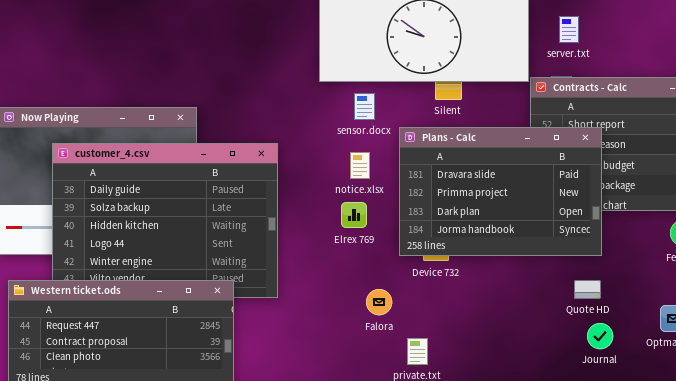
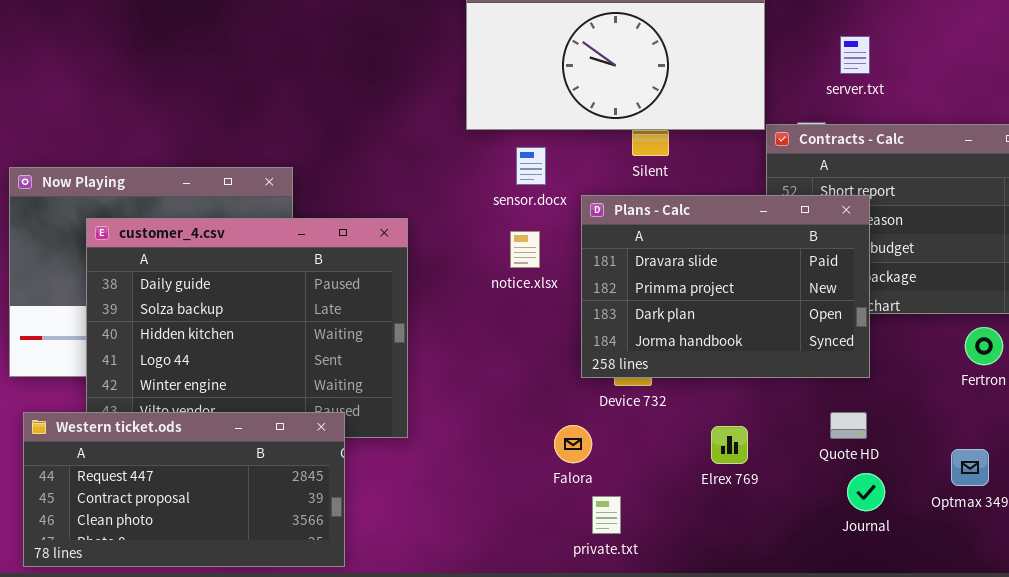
server.txt: [559,16,579,43] -> [840,36,870,74], moved
Elrex 769: [341,202,367,228] -> [711,426,748,464], moved
Falora: [366,289,392,315] -> [554,425,592,463], moved

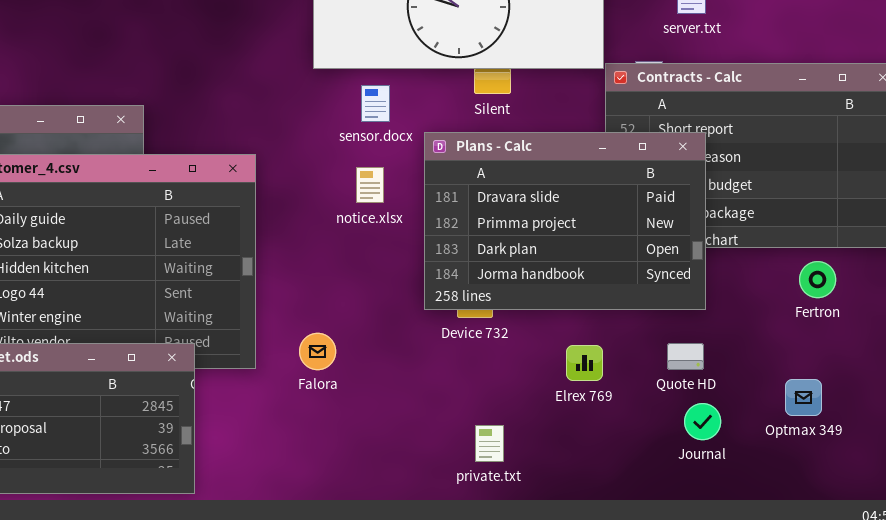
Falora: [554,425,592,463] -> [299,333,336,370], moved
Elrex 769: [711,426,748,464] -> [566,345,603,381], moved
private.txt: [592,496,621,534] -> [475,425,504,462], moved

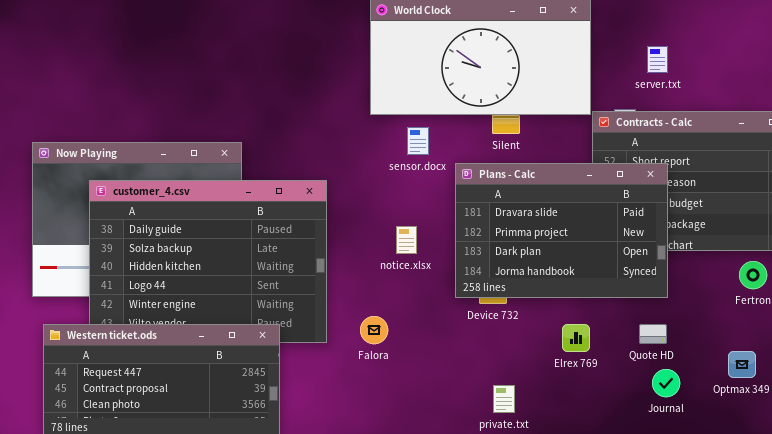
notice.xlsx: [356,167,384,203] -> [396,226,417,254], moved

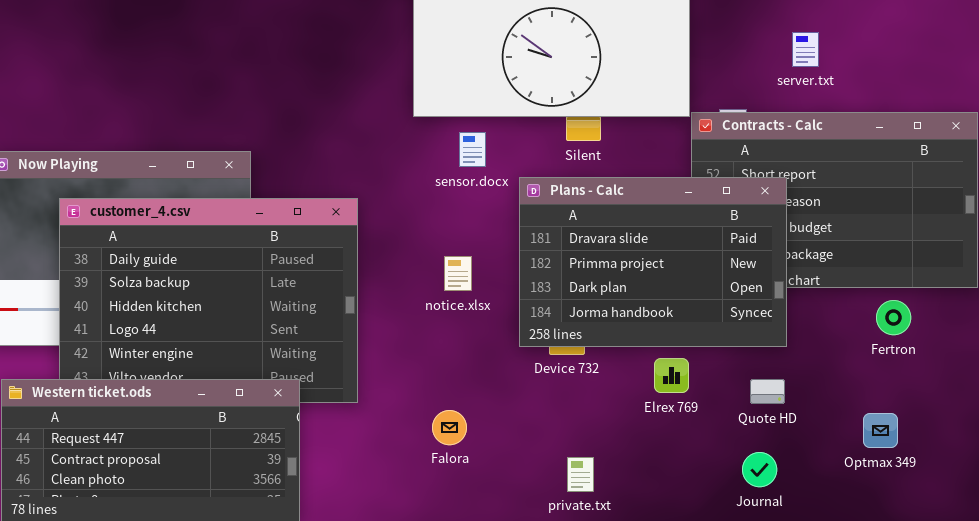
server.txt: [647,46,668,73] -> [792,32,819,67], moved
Falora: [360,316,388,344] -> [432,410,467,445], moved
Elrex 769: [562,324,590,352] -> [654,358,689,393], moved
Journal: [652,369,680,397] -> [742,452,777,487], moved

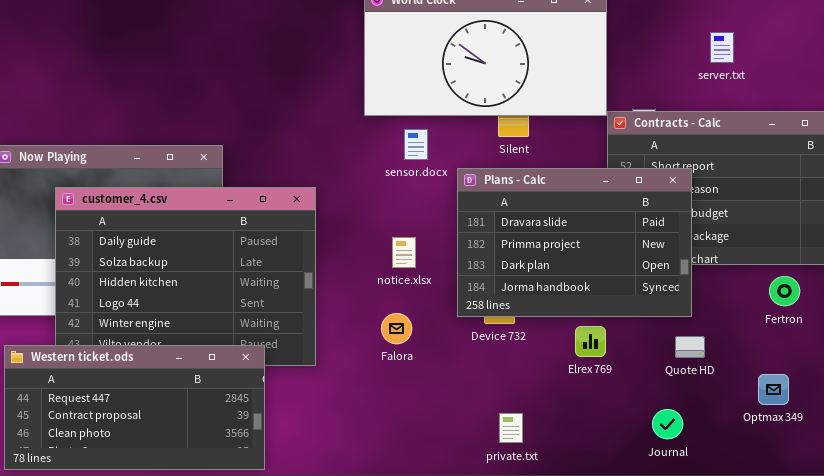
server.txt: [792,32,819,67] -> [710,32,734,63], moved
Quote HD: [750,379,785,404] -> [675,336,705,358], moved
Falora: [432,410,467,445] -> [381,313,412,344], moved

